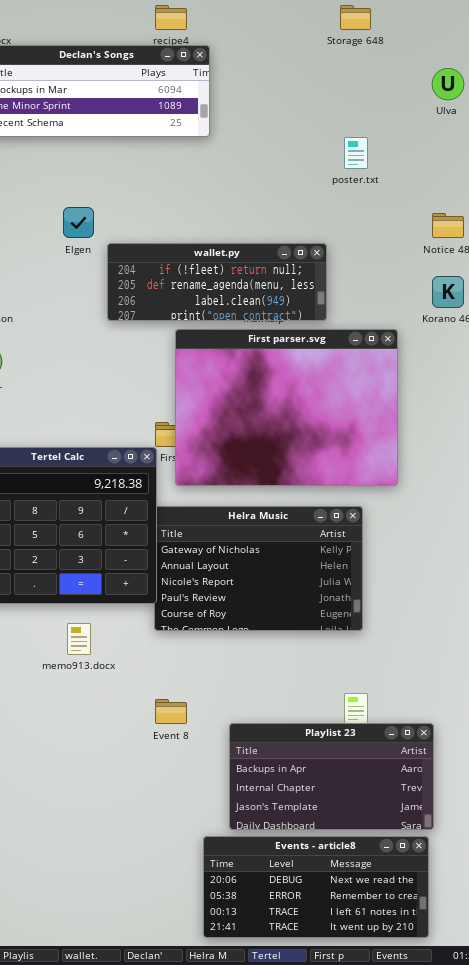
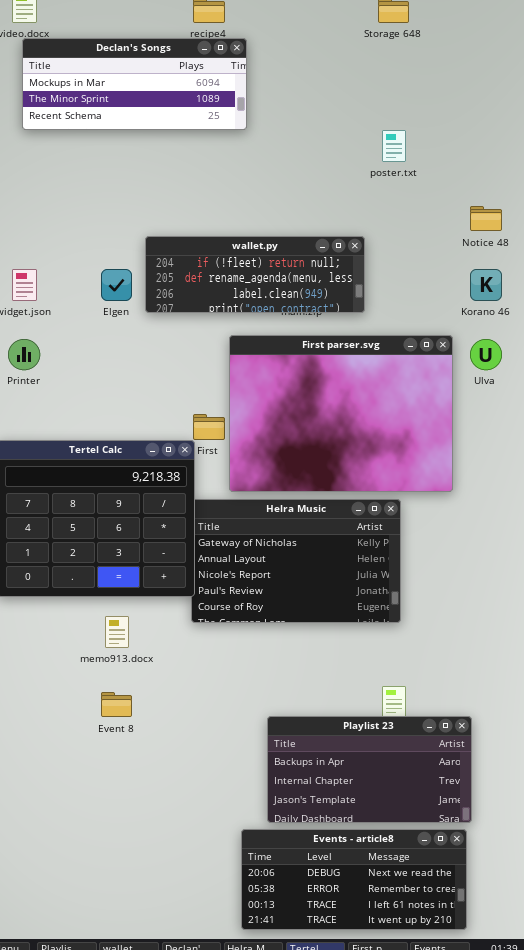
Ulva: [432,68,464,100] -> [470,339,502,370], moved
Elgen: [63,207,94,238] -> [101,269,132,301], moved
First parser.svg: [175,329,398,486] -> [229,335,453,492], moved
Event 8: [155,699,187,724] -> [101,692,132,717], moved

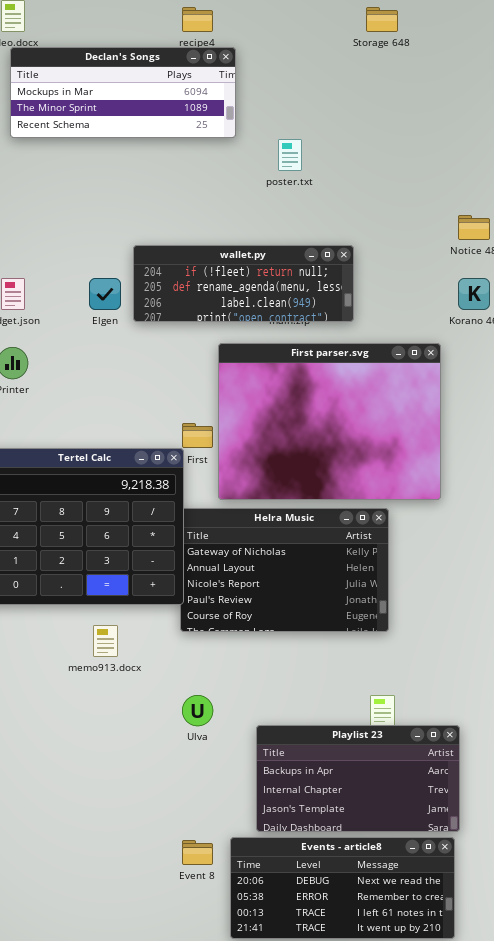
poster.txt: [382,130,406,162] -> [278,139,302,171], moved
Ulva: [470,339,502,370] -> [182,695,213,726], moved
Event 8: [101,692,132,717] -> [182,840,213,865], moved

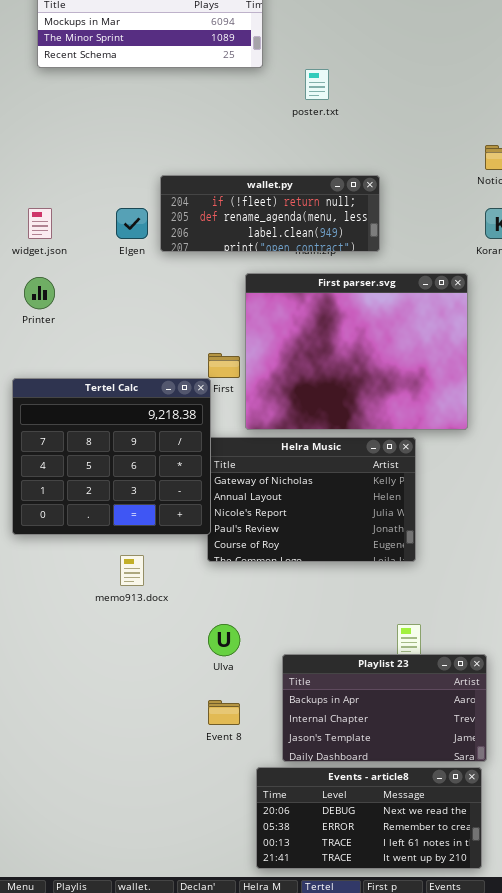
Event 8: [182,840,213,865] -> [208,700,240,725], moved

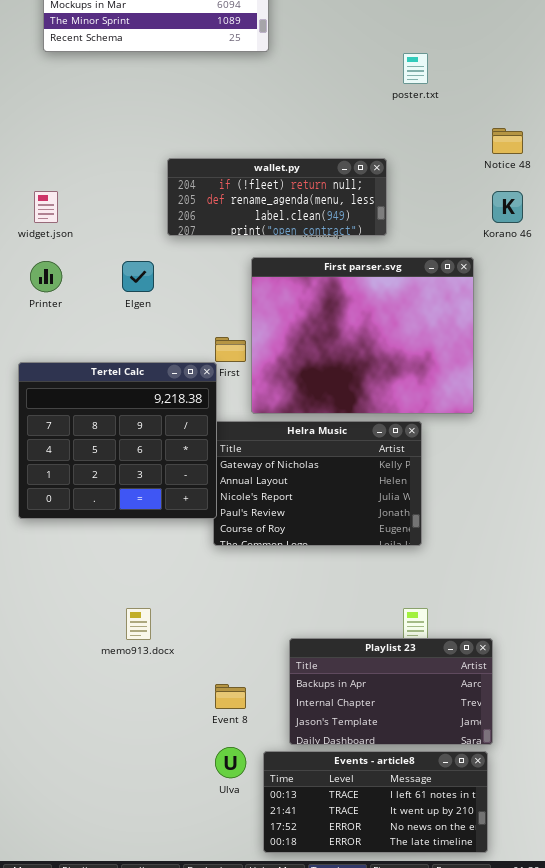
poster.txt: [305,69,329,100] -> [403,53,428,84], moved
Elgen: [116,208,148,239] -> [122,261,154,292], moved
memo913.docx: [120,555,144,586] -> [126,608,151,640], moved
Ulva: [208,624,240,656] -> [215,747,246,778], moved
Events - article8: [256,767,482,869] -> [263,751,488,853], scrolled down 2 rows

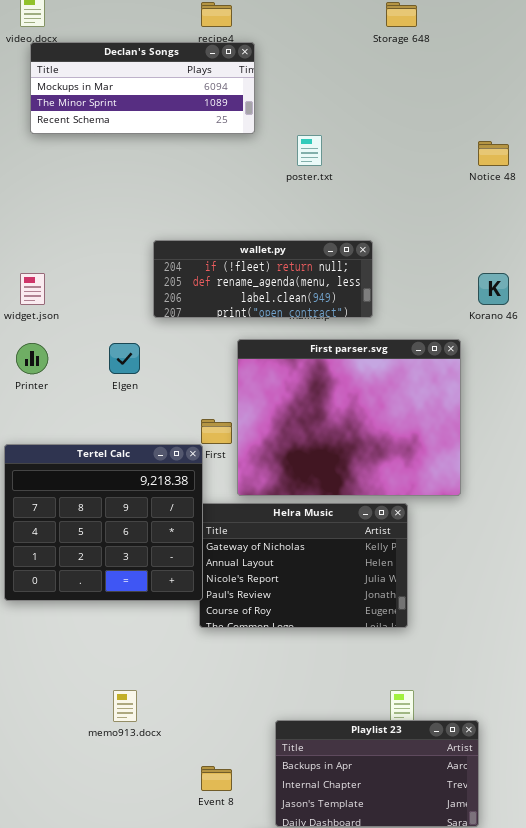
poster.txt: [403,53,428,84] -> [297,135,322,166], moved
Notice 48: [492,128,523,154] -> [478,141,509,166], moved

